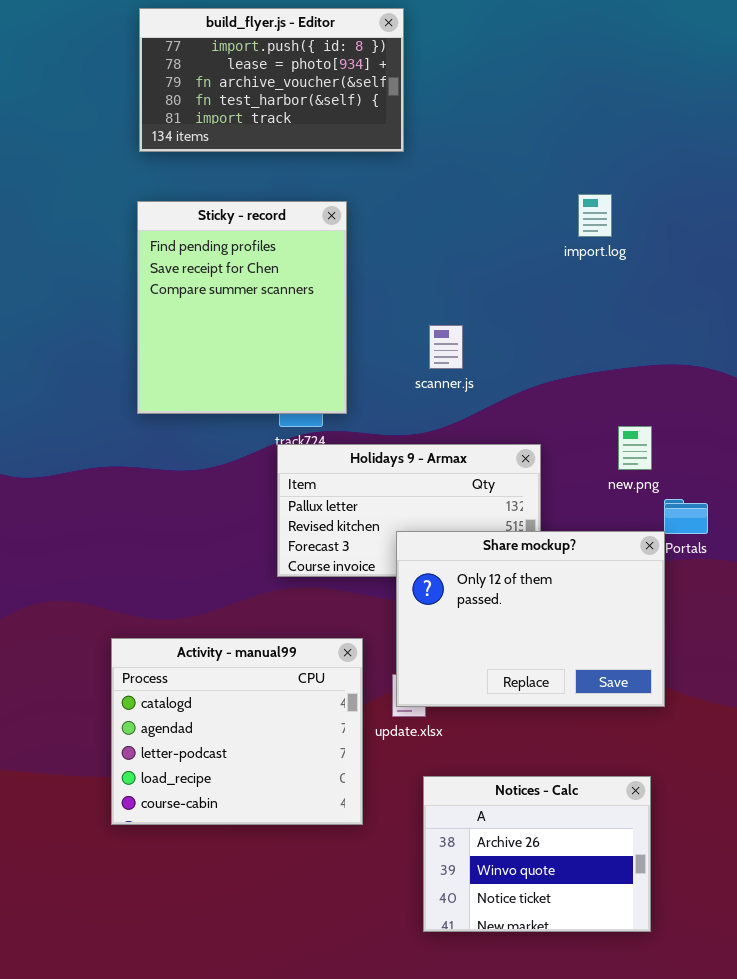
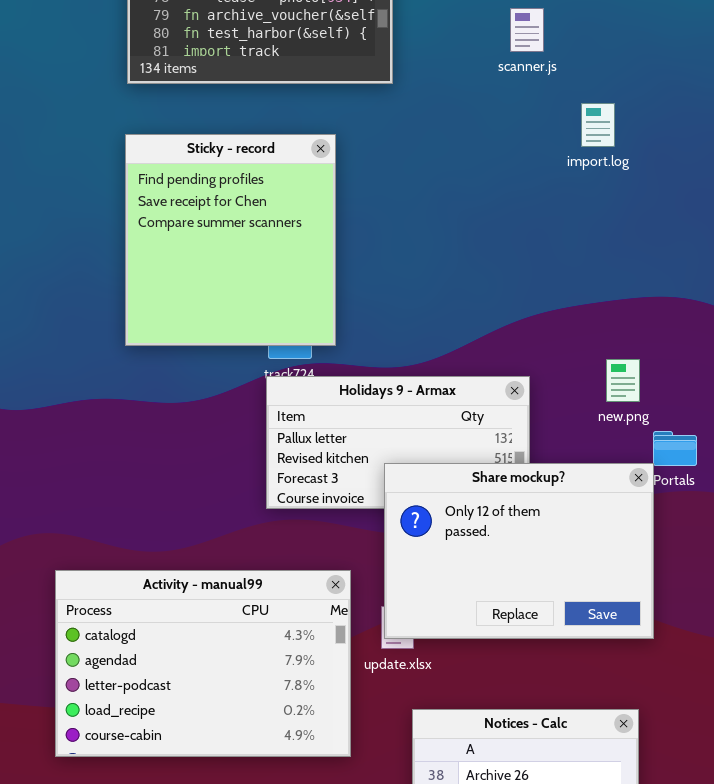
import.log: [578,194,612,237] -> [581,103,615,147], moved
scanner.js: [429,325,463,369] -> [510,8,544,52], moved
Activity - manual99: [111,638,363,825] -> [55,570,351,757], resized

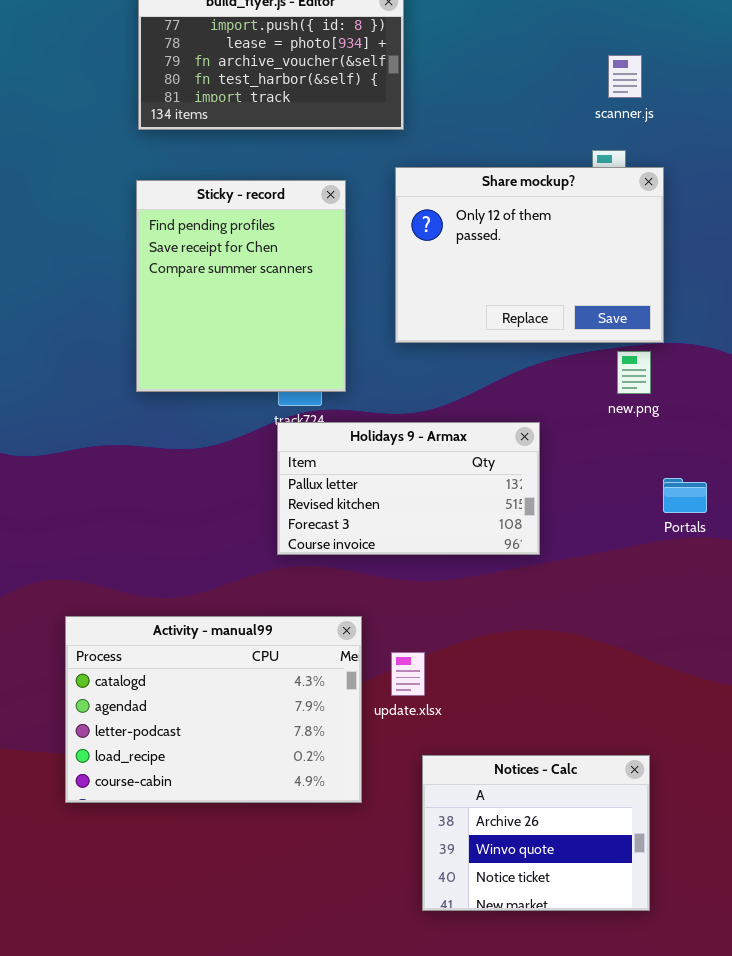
scanner.js: [510,8,544,52] -> [608,55,642,98], moved
new.png: [606,359,640,402] -> [617,351,651,394], moved
Share mockup?: [384,463,654,639] -> [395,167,664,343], moved

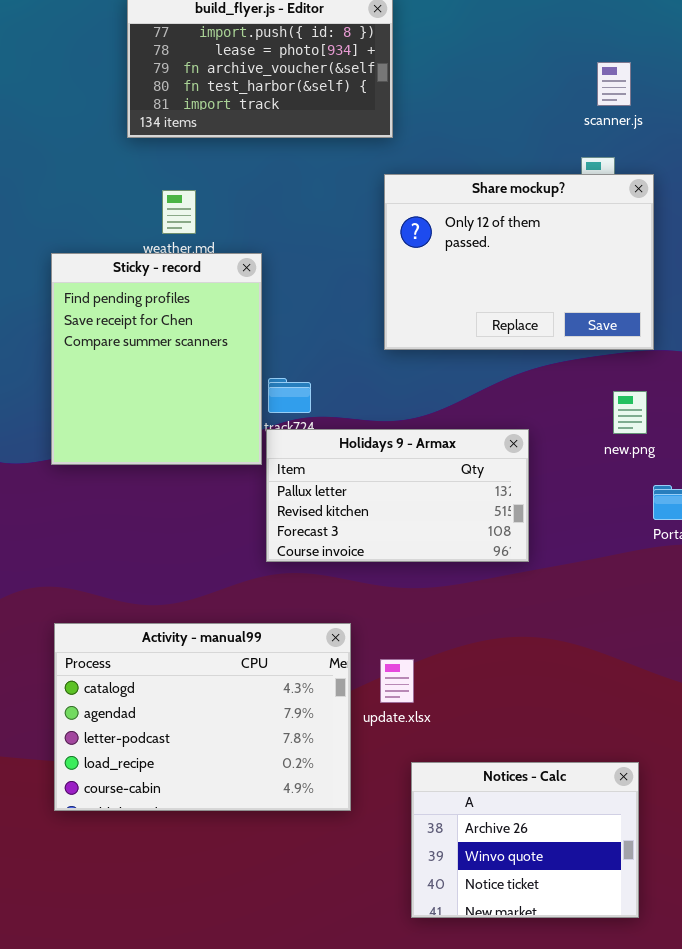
Sticky - record: [136,180,346,392] -> [51,253,262,465], moved
new.png: [617,351,651,394] -> [613,391,647,434], moved

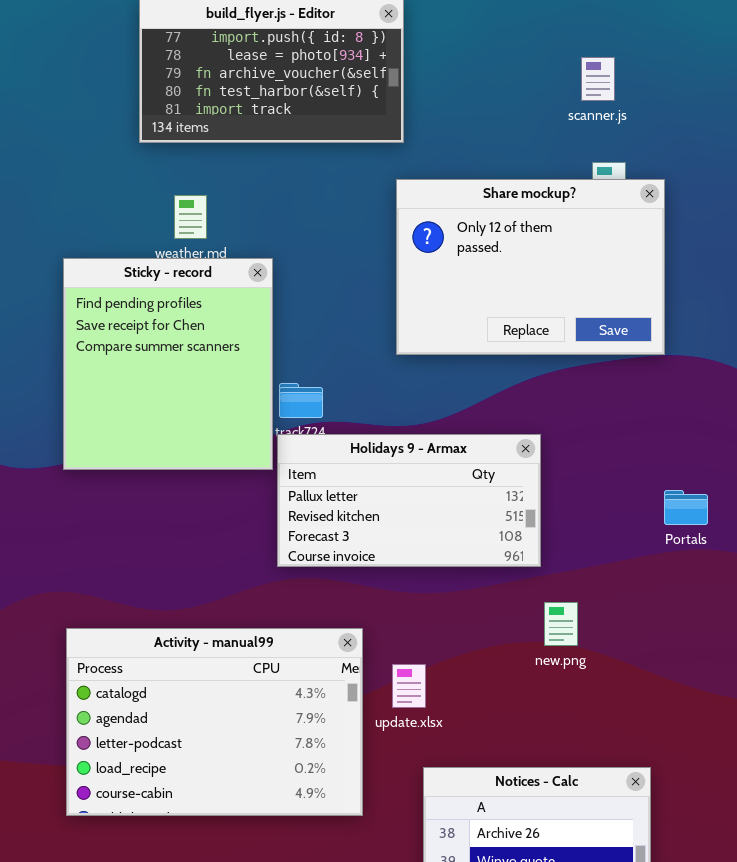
scanner.js: [597,62,631,106] -> [581,57,615,101], moved
new.png: [613,391,647,434] -> [544,602,578,646], moved

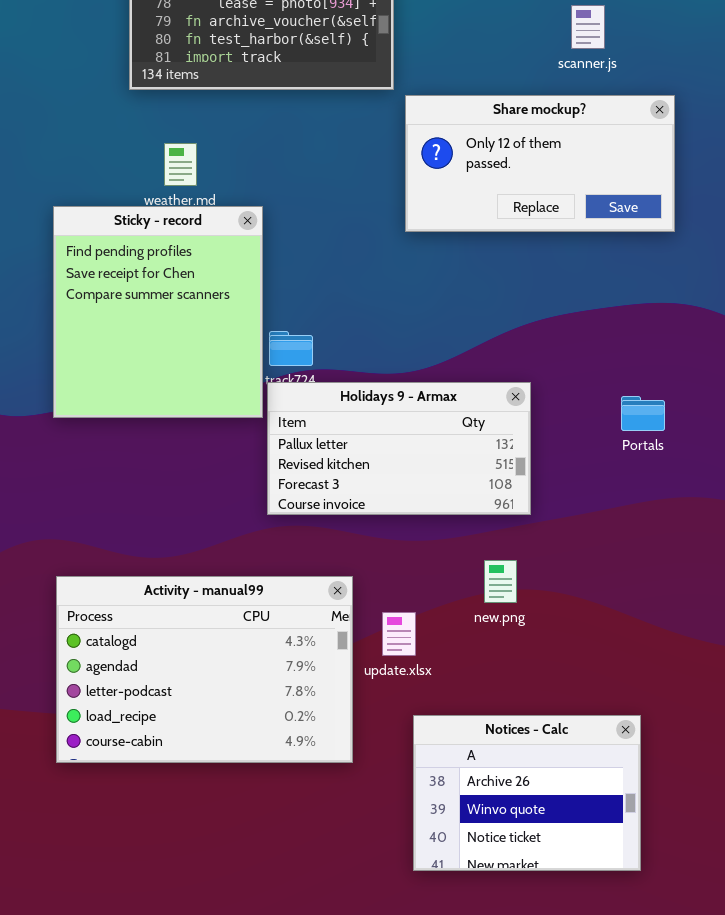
Share mockup?: [396,179,665,355] -> [405,95,675,232], moved, resized
Portals: [664,490,708,525] -> [621,396,665,431], moved
new.png: [544,602,578,646] -> [484,560,517,603], moved

